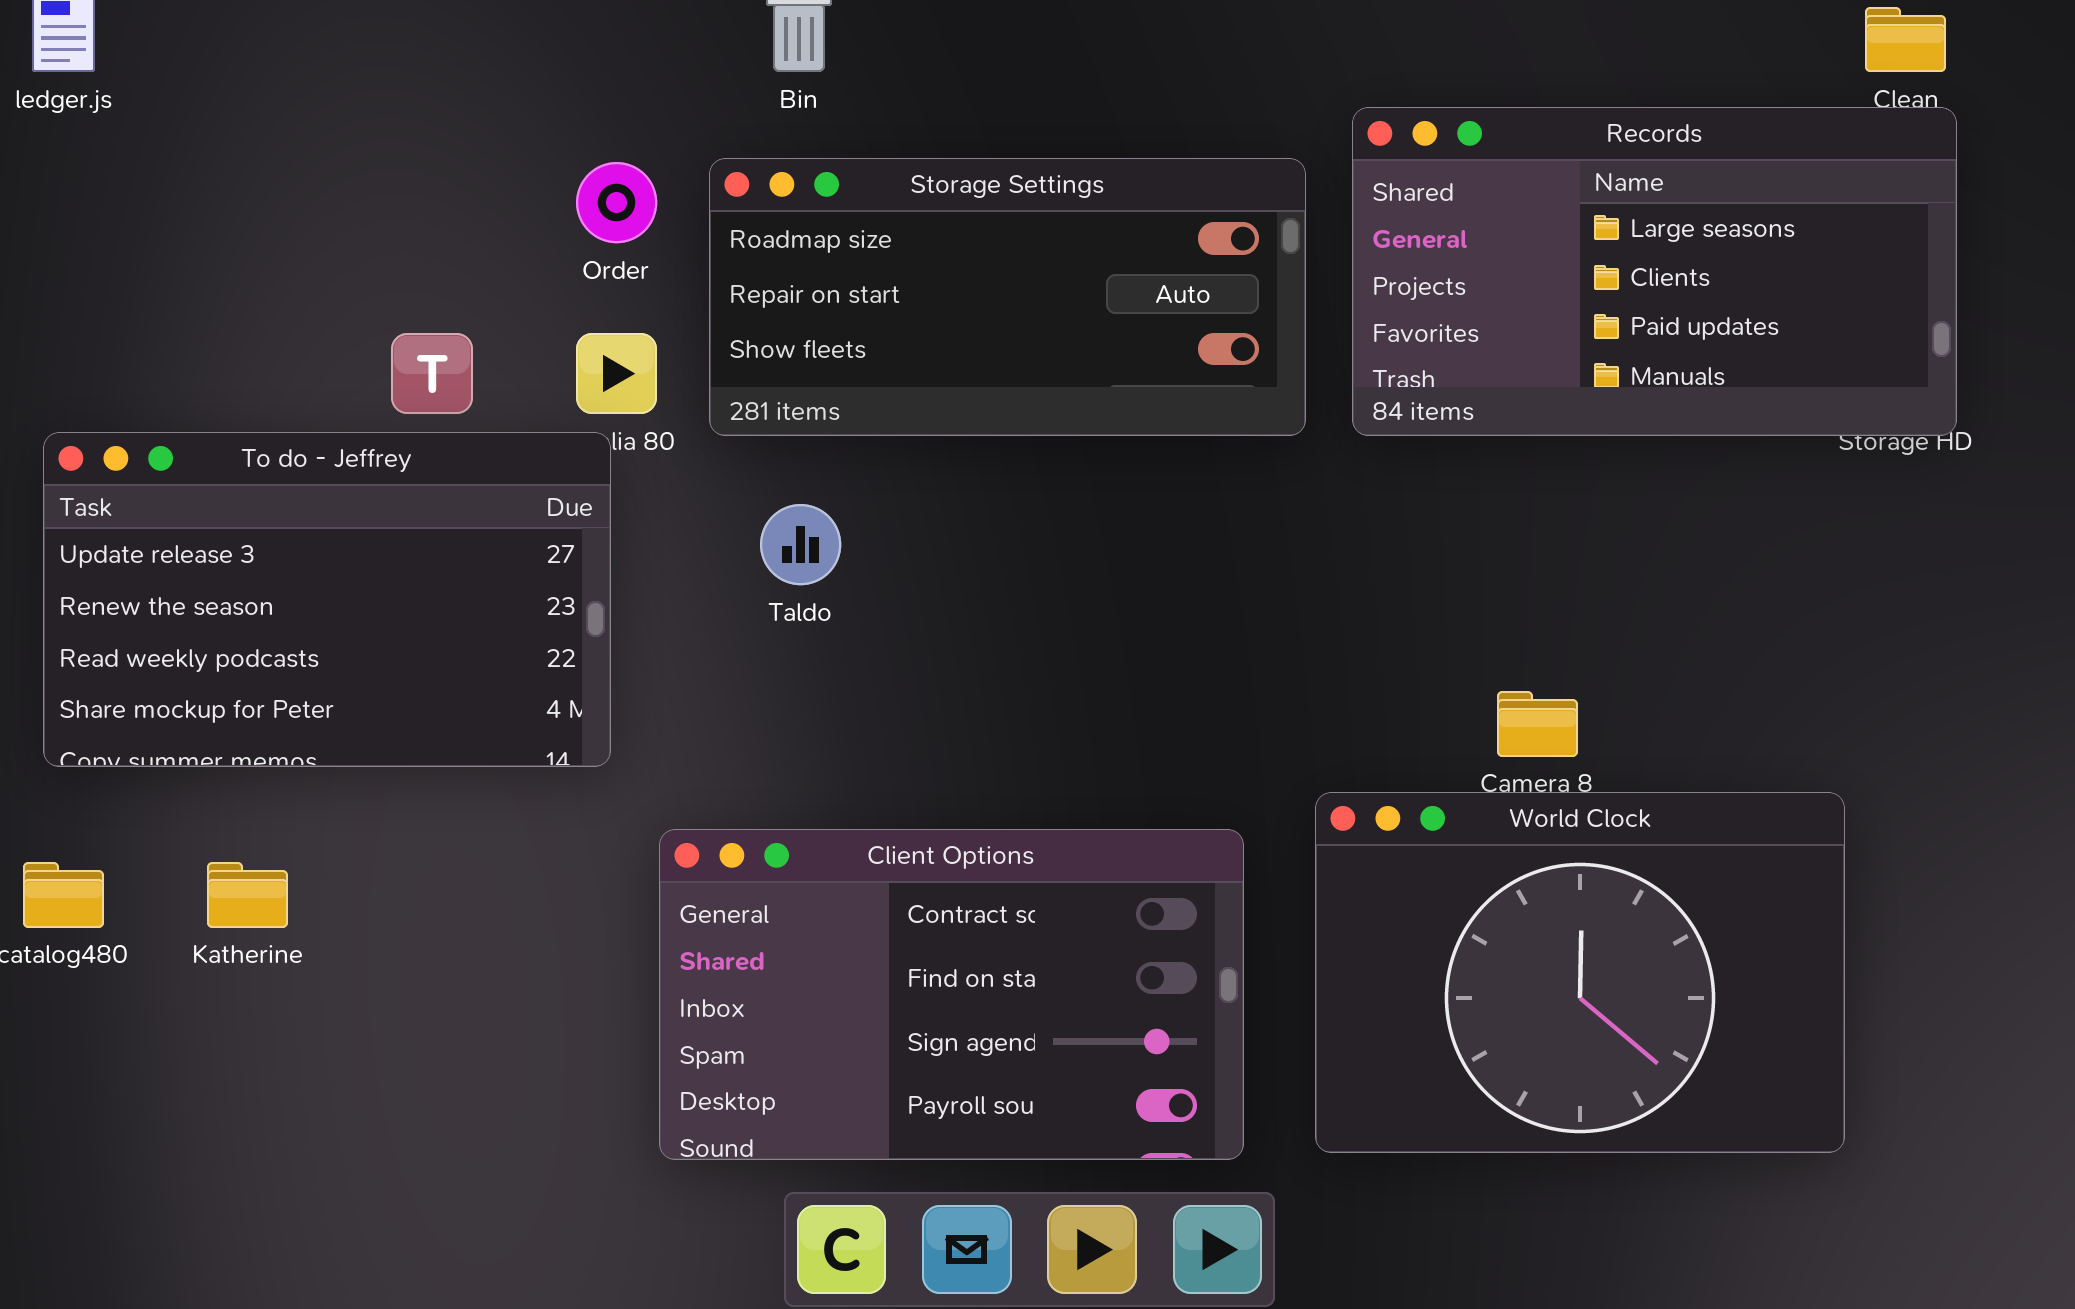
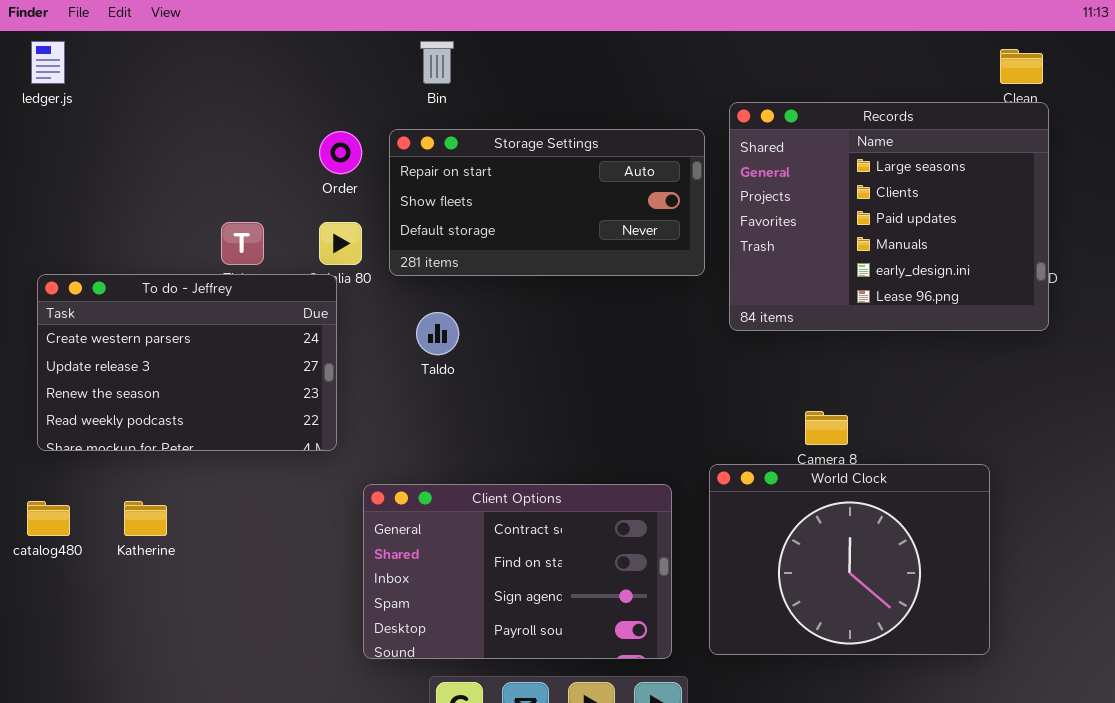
Records: [1352,107,1957,436] -> [729,102,1049,331], resized
Storage Settings: [709,158,1306,436] -> [389,129,705,276], scrolled down 1 row
To do - Jeffrey: [43,432,611,767] -> [37,274,337,451], scrolled up 1 row

